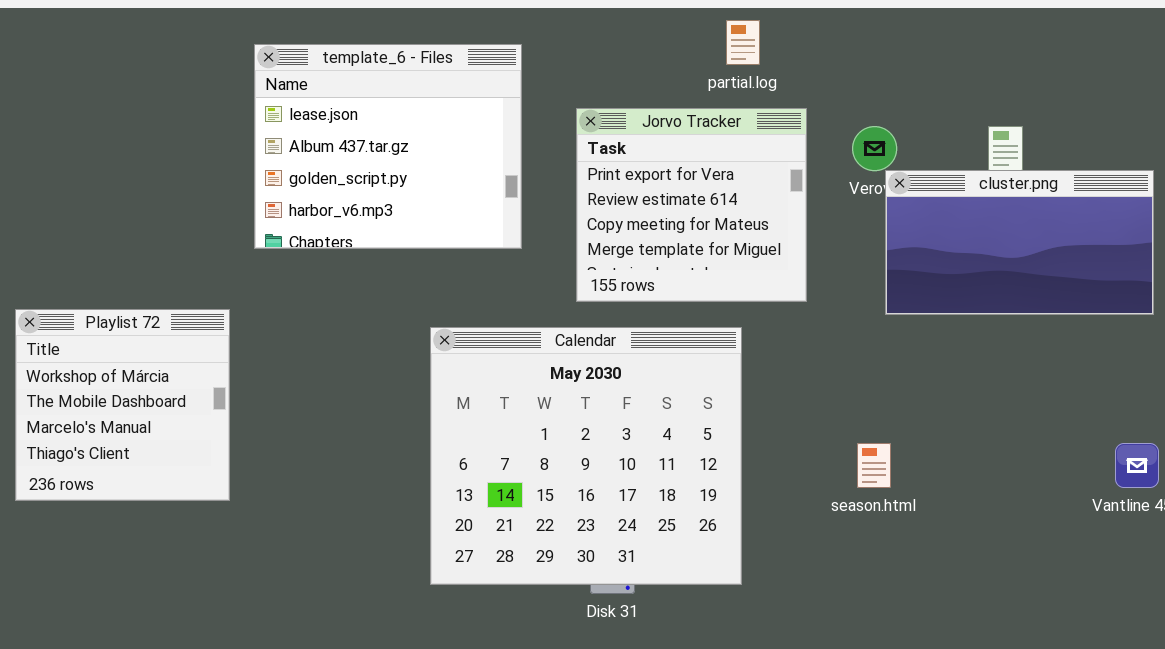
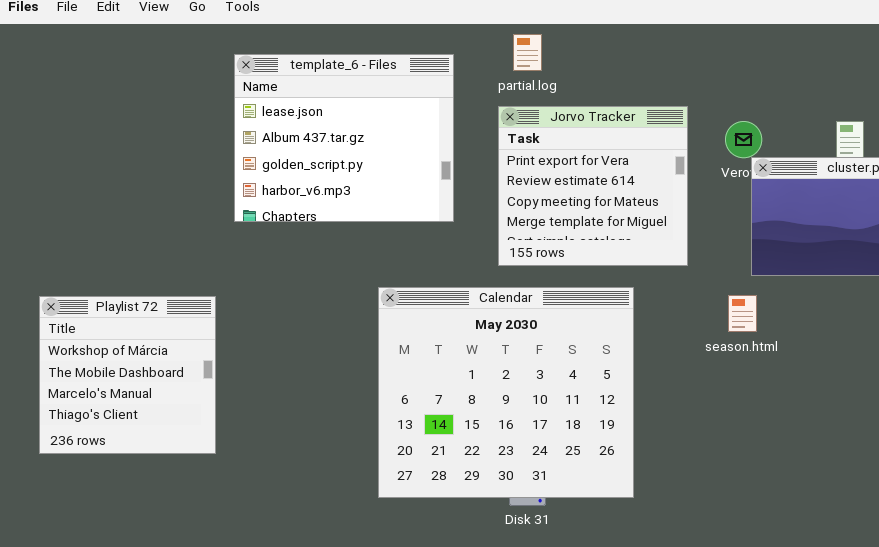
partial.log: [726,20,760,65] -> [513,34,542,71], moved
Playlist 72: [15,309,230,501] -> [39,296,216,454], moved
season.html: [857,443,891,488] -> [728,295,757,332], moved

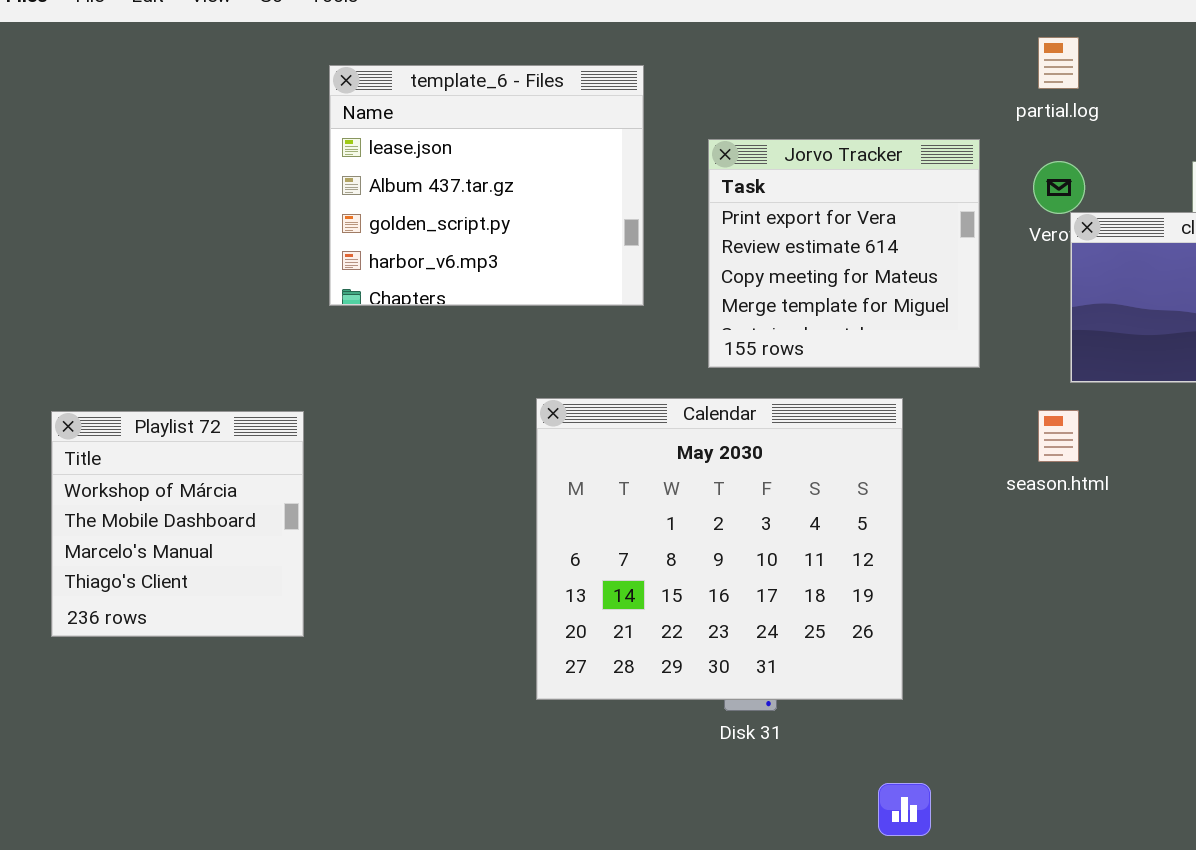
partial.log: [513,34,542,71] -> [1038,37,1079,89], moved

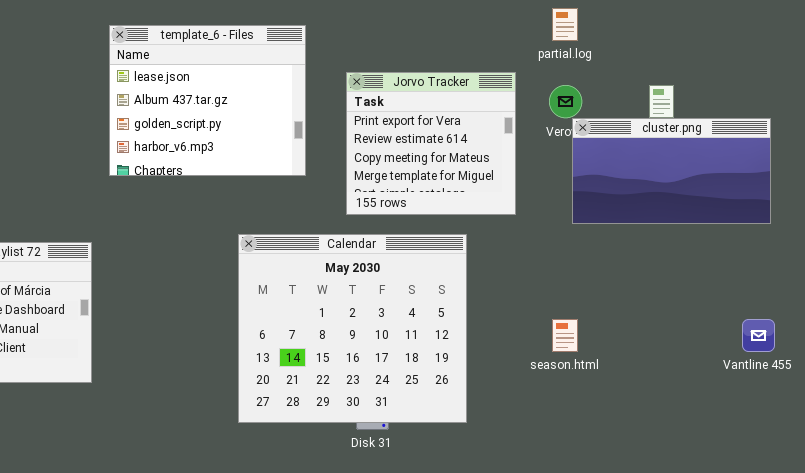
season.html: [1038,410,1079,462] -> [552,319,578,352], moved

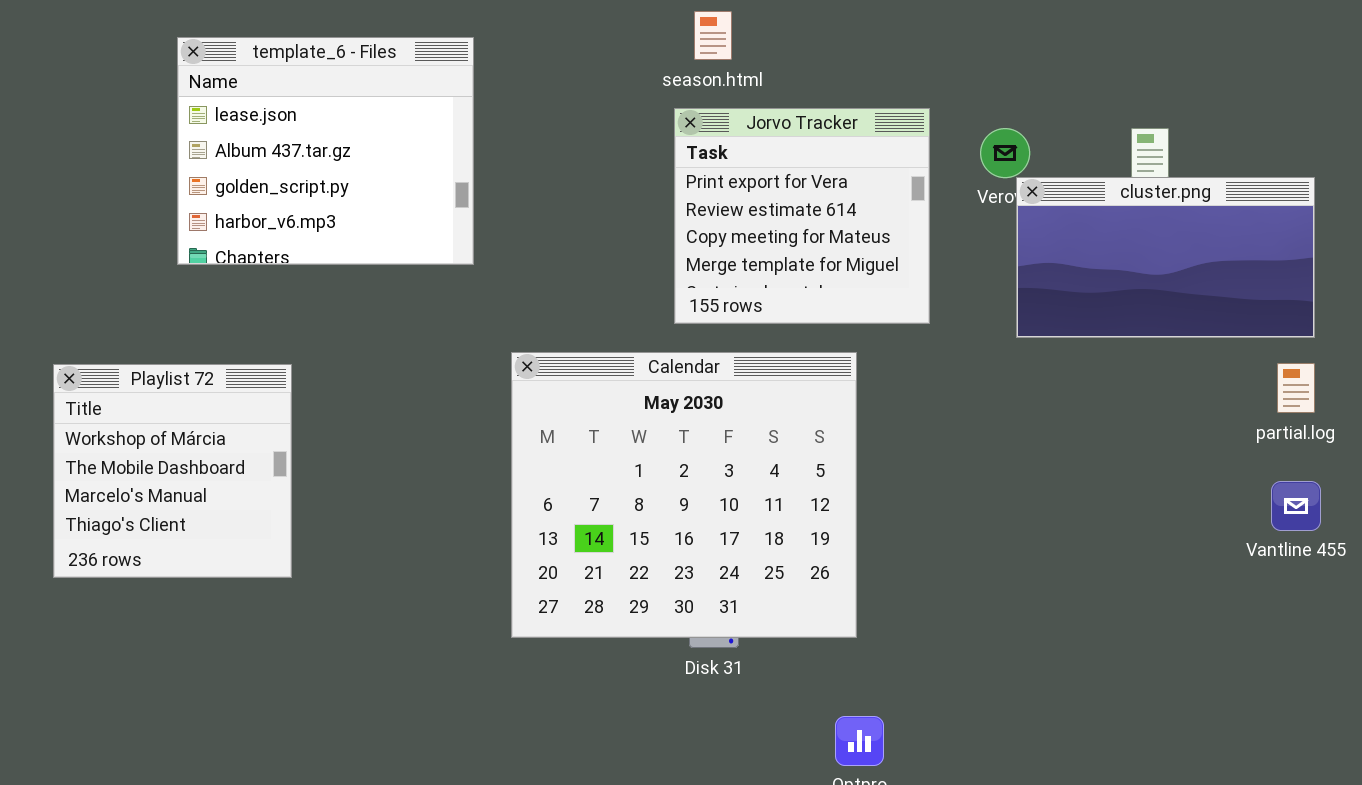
partial.log: [552,8,578,41] -> [1277,363,1315,413], moved
template_6 - Files: [109,25,306,176] -> [177,37,474,265], moved
season.html: [552,319,578,352] -> [694,11,732,60], moved

